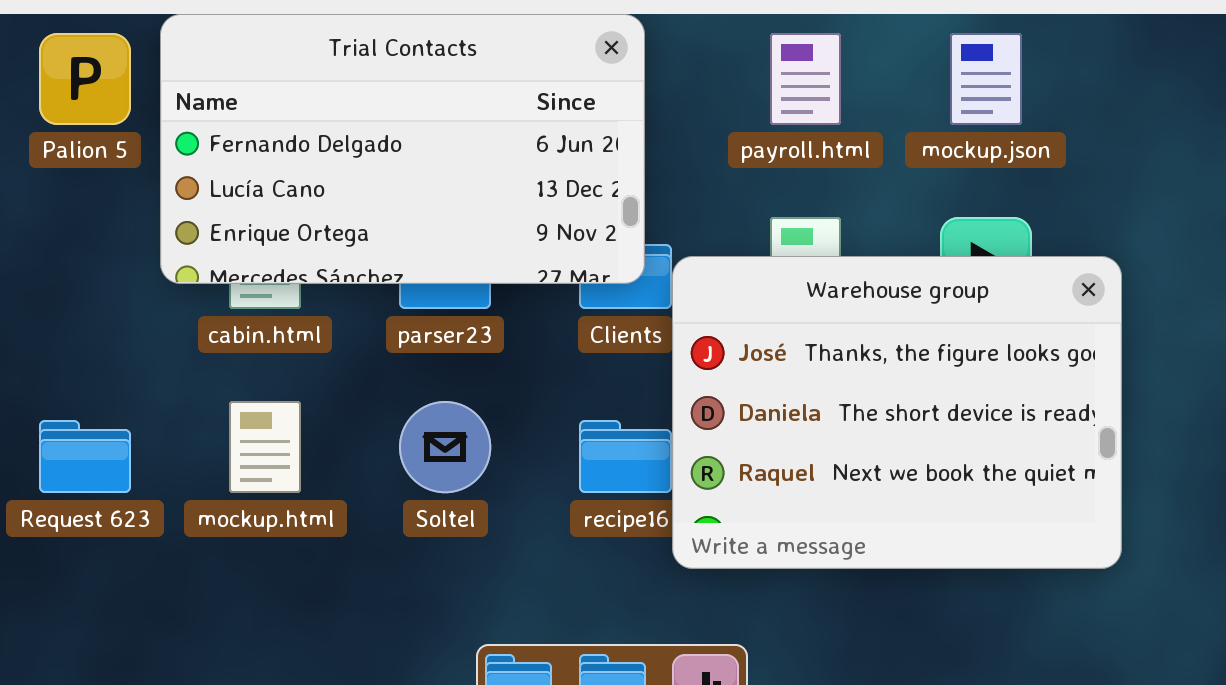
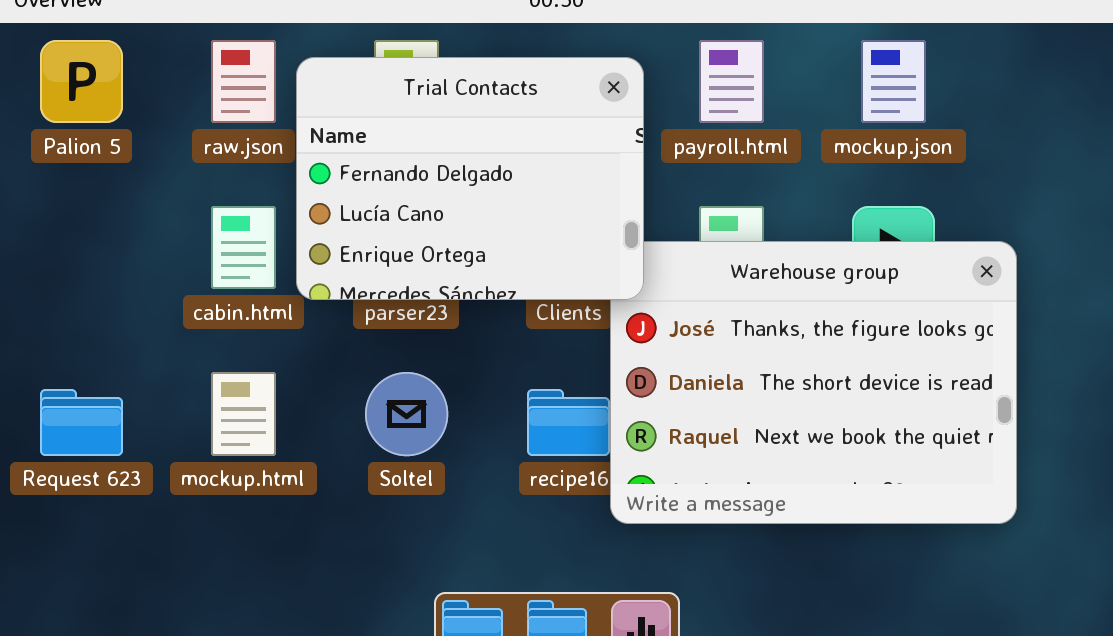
Trial Contacts: [160,14,645,284] -> [296,57,644,300], moved, resized

